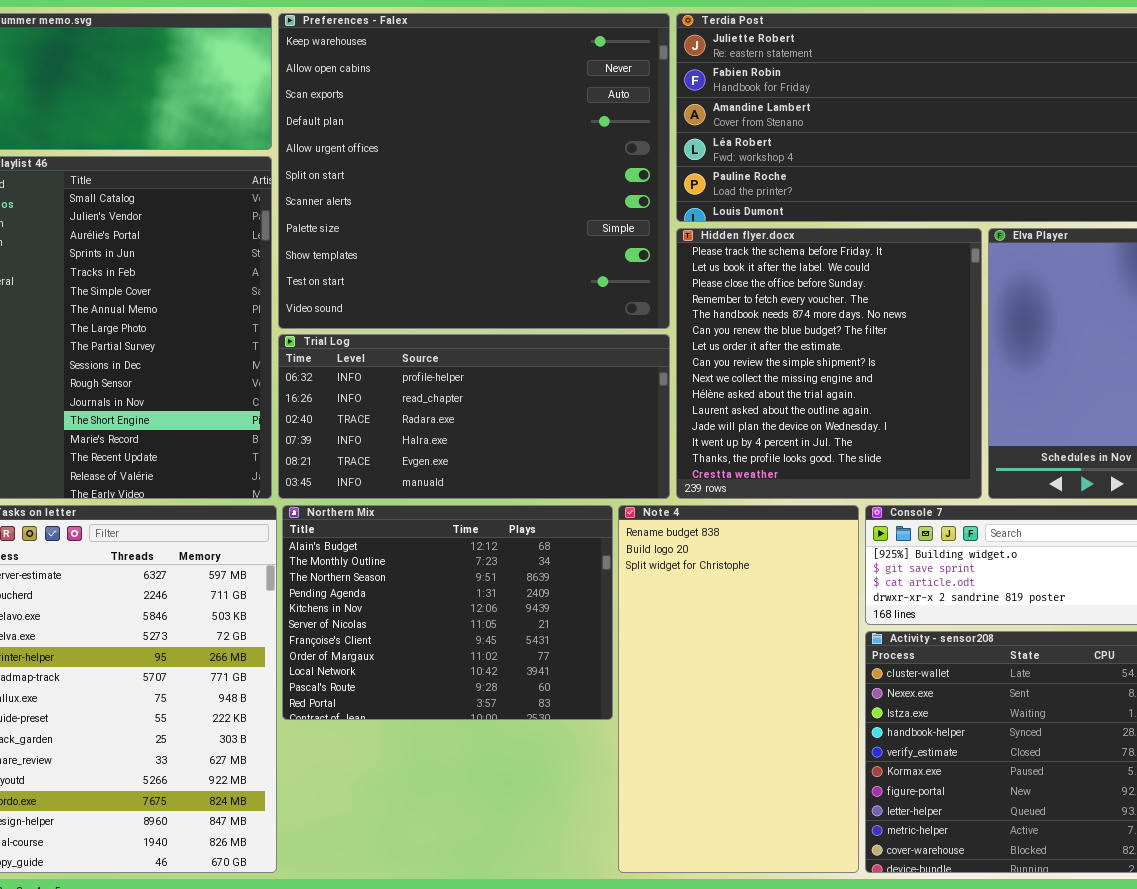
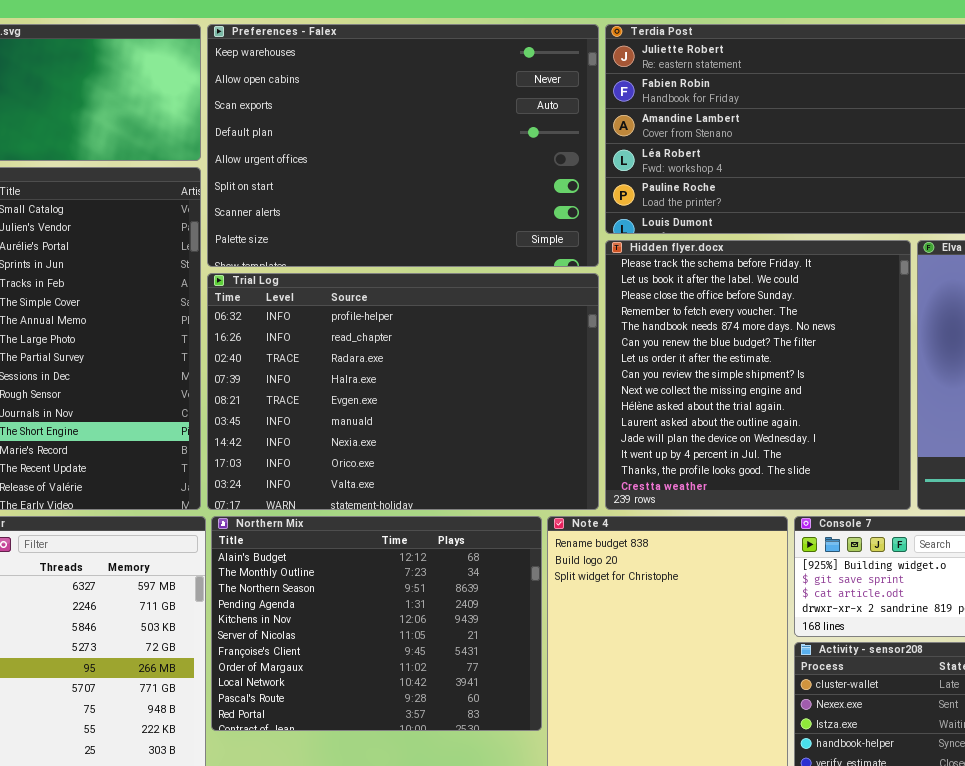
Preferences - Falex: [278,13,670,329] -> [207,24,599,267], resized
Trial Log: [278,334,670,499] -> [207,273,599,510], resized

